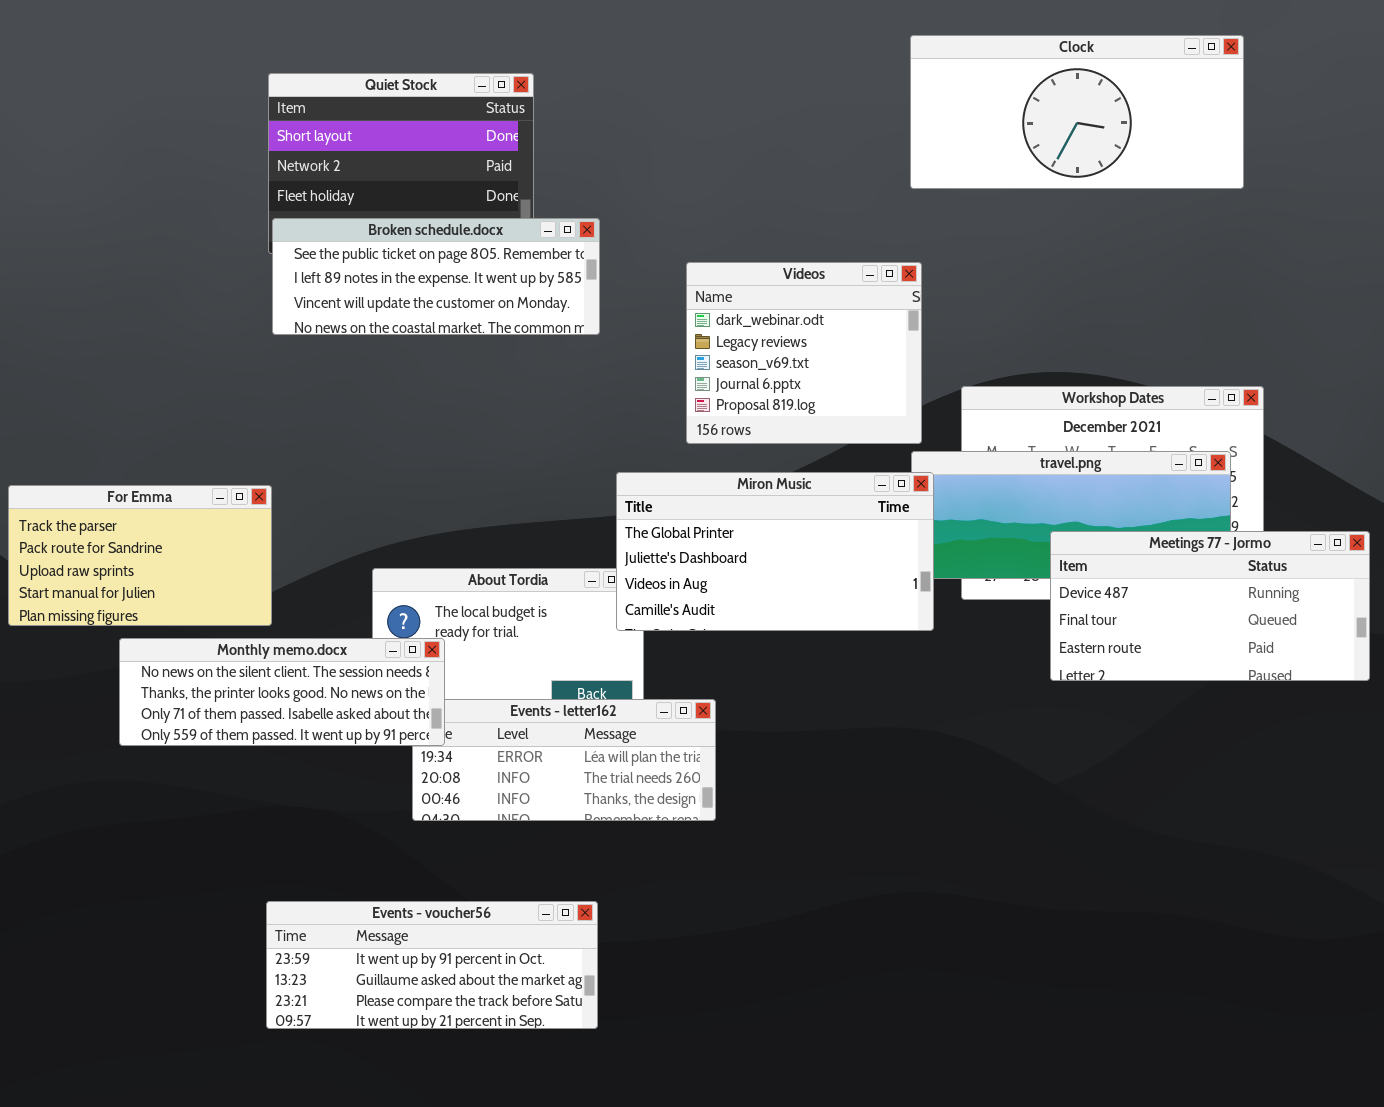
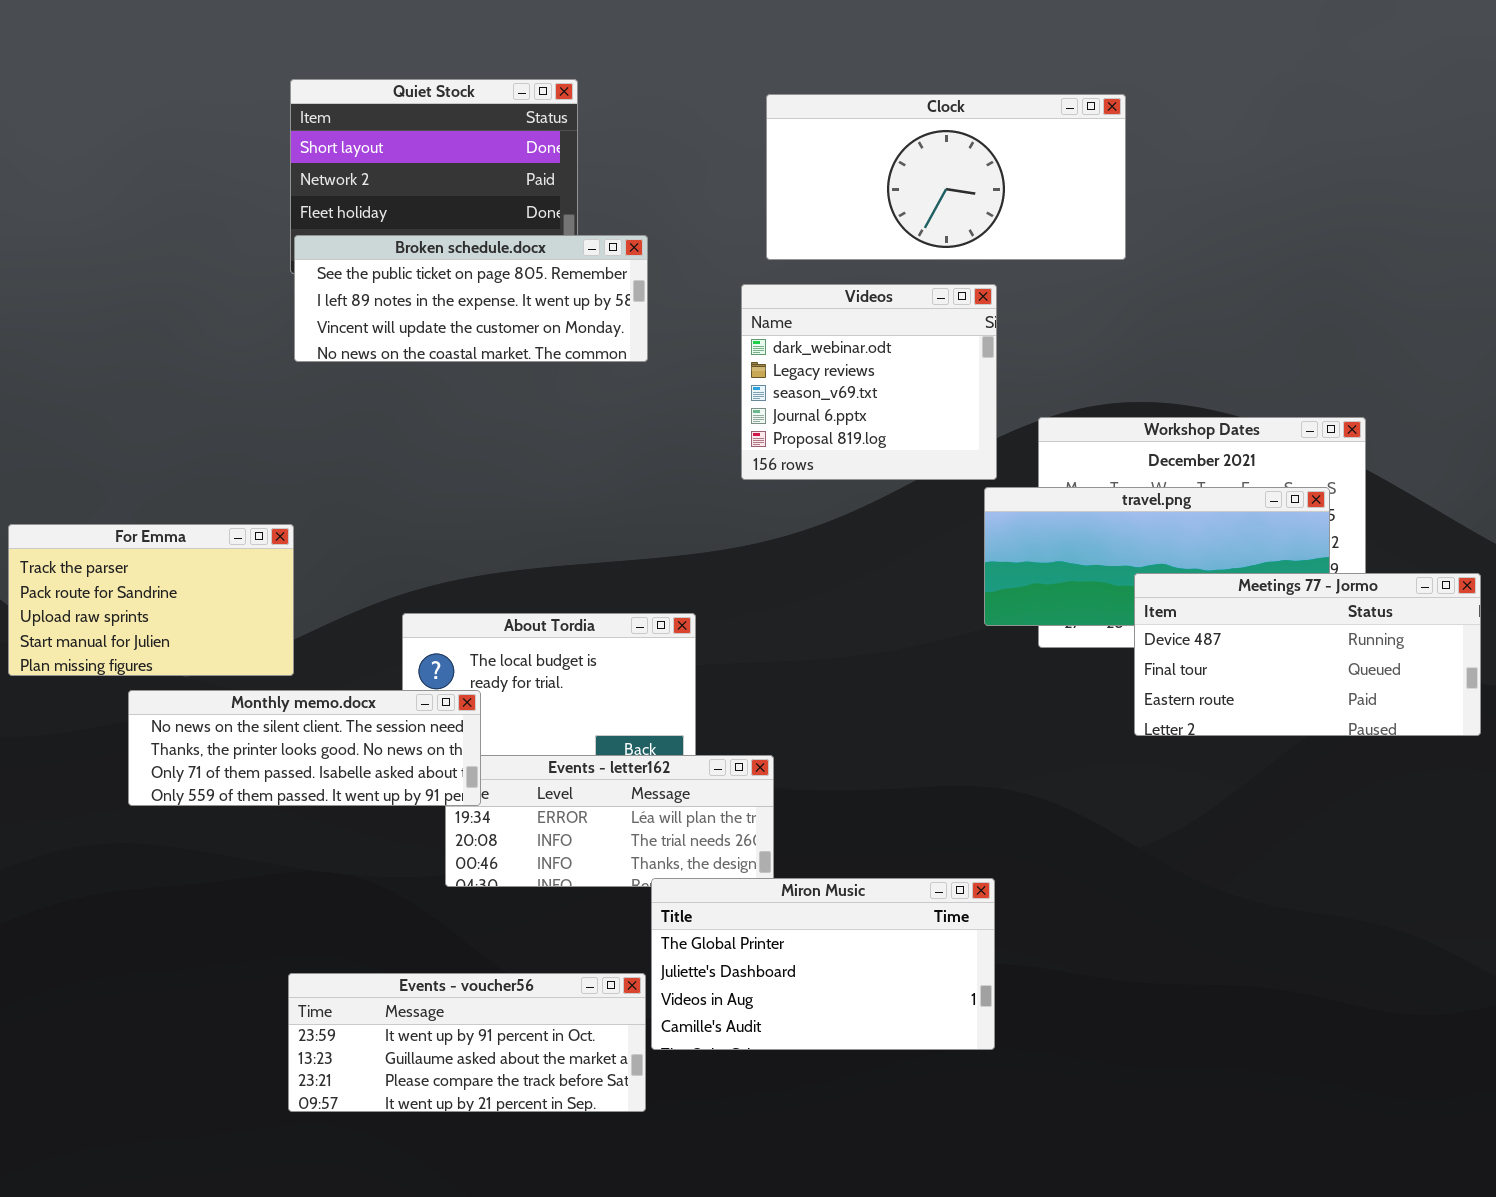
Clock: [910,35,1244,189] -> [766,94,1126,260], moved
Miron Music: [616,472,934,631] -> [651,878,995,1050], moved

